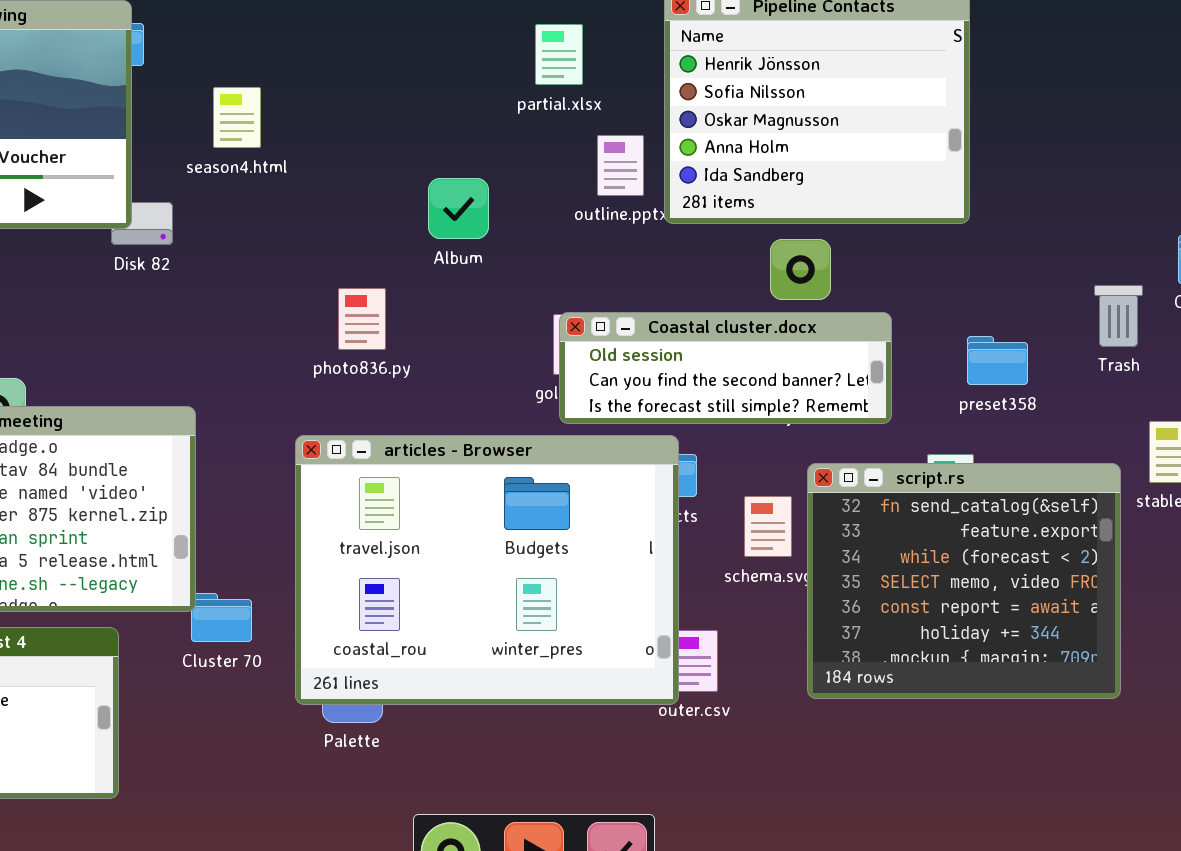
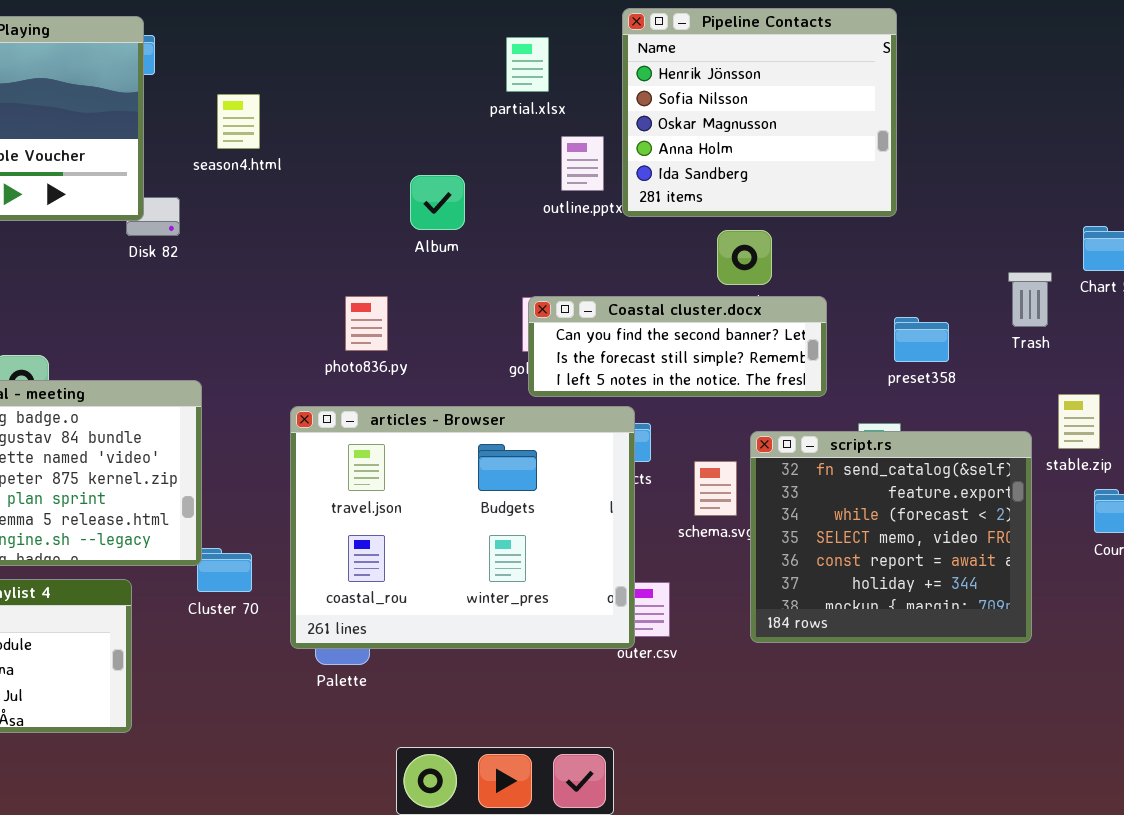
photo836.py: [338,288,386,350] -> [345,296,388,351], moved
Coastal cluster.docx: [559,312,892,424] -> [528,296,827,397], scrolled down 1 row

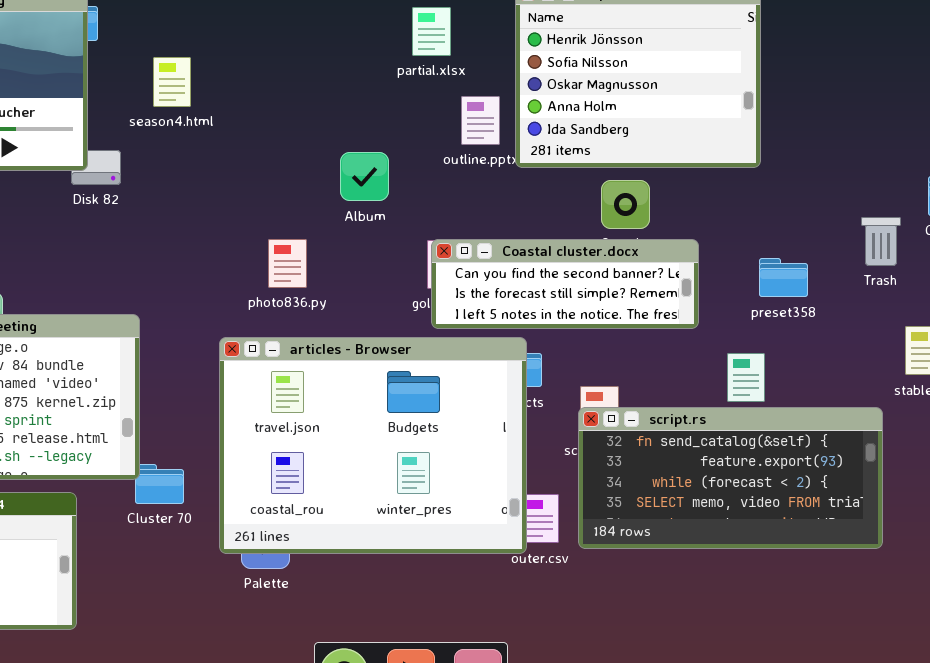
Album: [410,175,465,230] -> [340,152,389,201], moved
script.rs: [750,431,1032,643] -> [578,407,883,549], resized

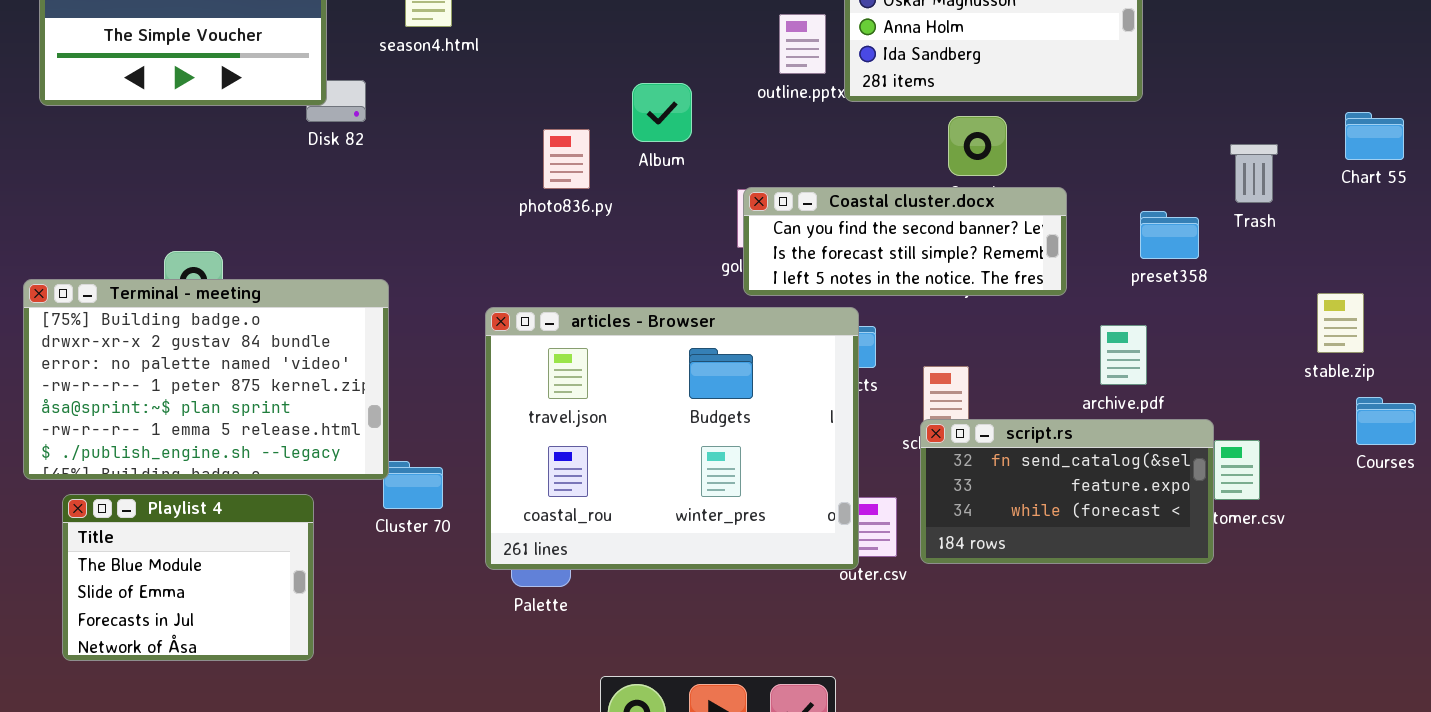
Trash: [861,217,901,266] -> [1230,144,1278,203], moved
photo836.py: [268,239,307,288] -> [543,129,590,189], moved
script.rs: [578,407,883,549] -> [920,419,1214,564], resized

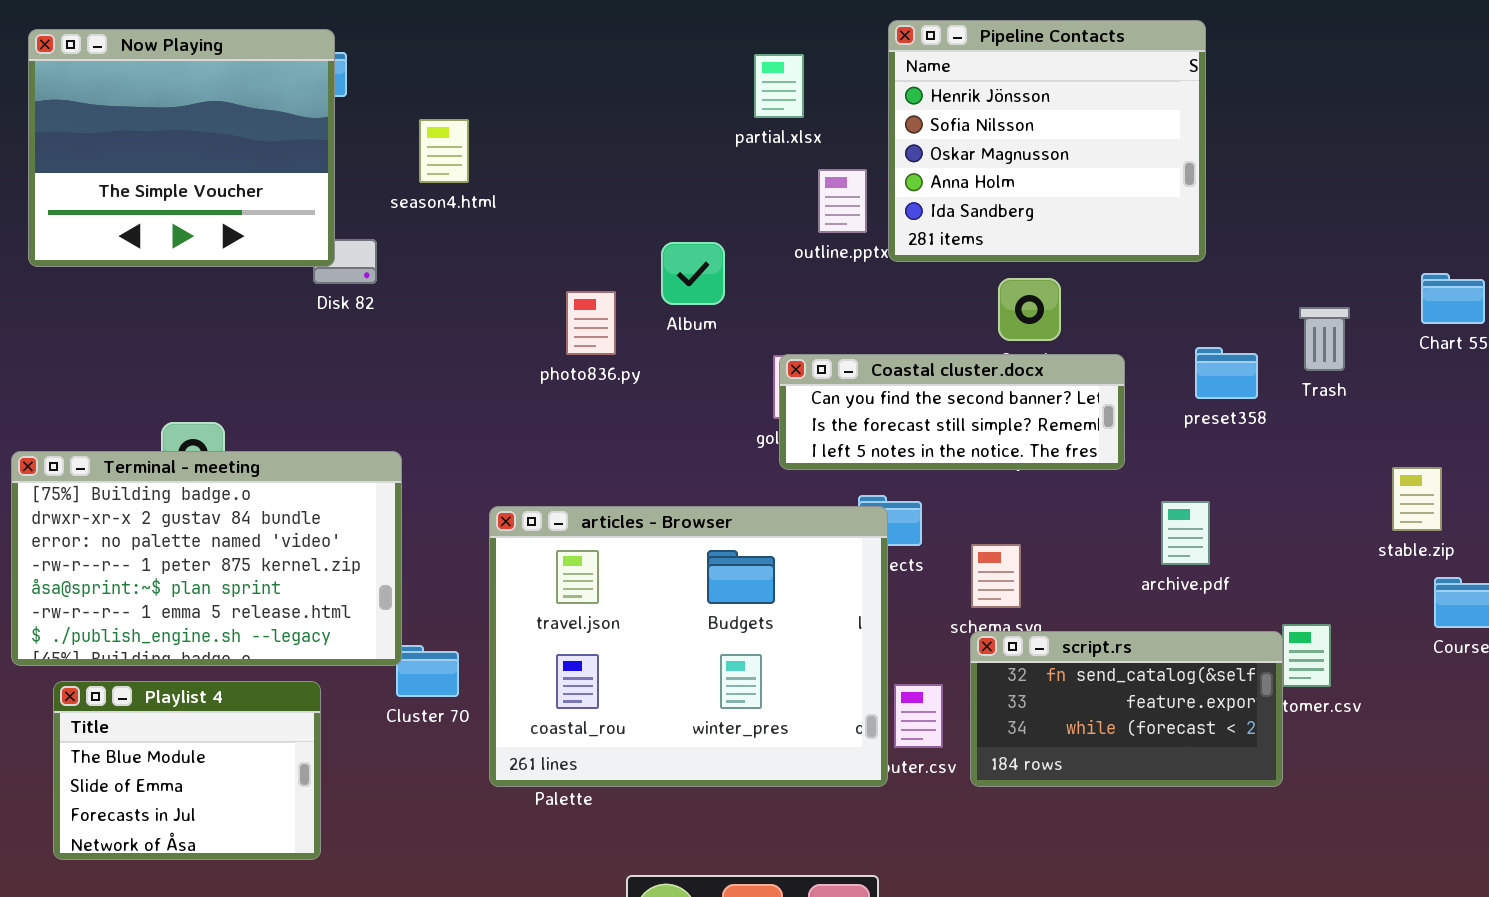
preset358: [1140,211,1199,259] -> [1195,347,1258,399], moved
articles - Browser: [485,307,859,570] -> [489,506,888,787], moved
script.rs: [920,419,1214,564] -> [970,631,1283,787], moved

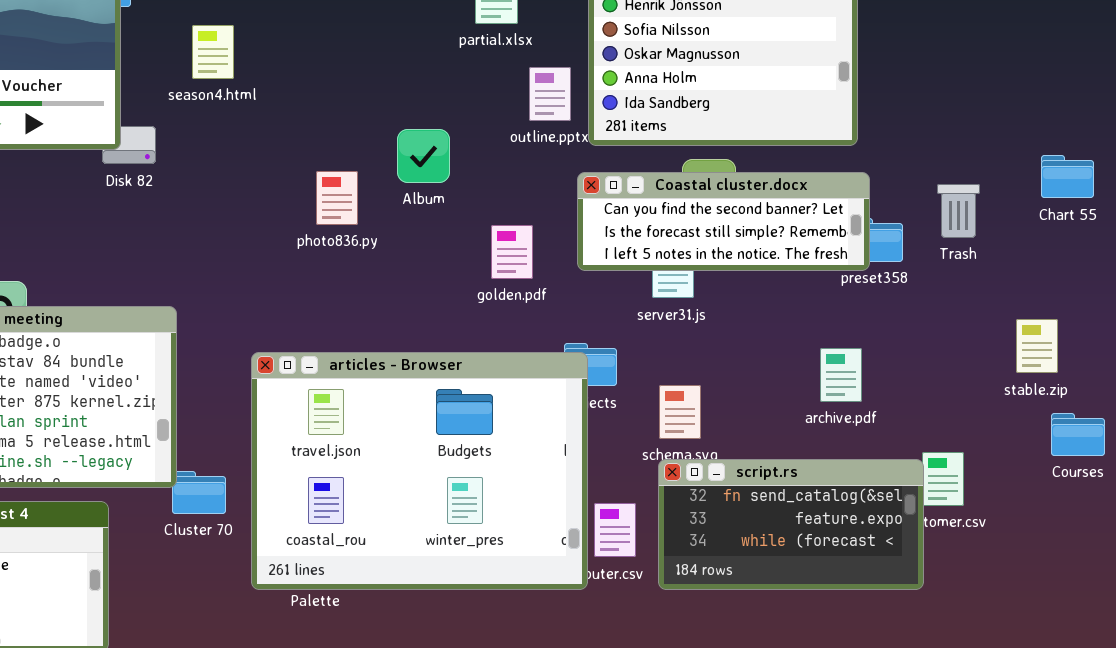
Coastal cluster.docx: [779,354,1125,470] -> [577,172,870,271], moved

